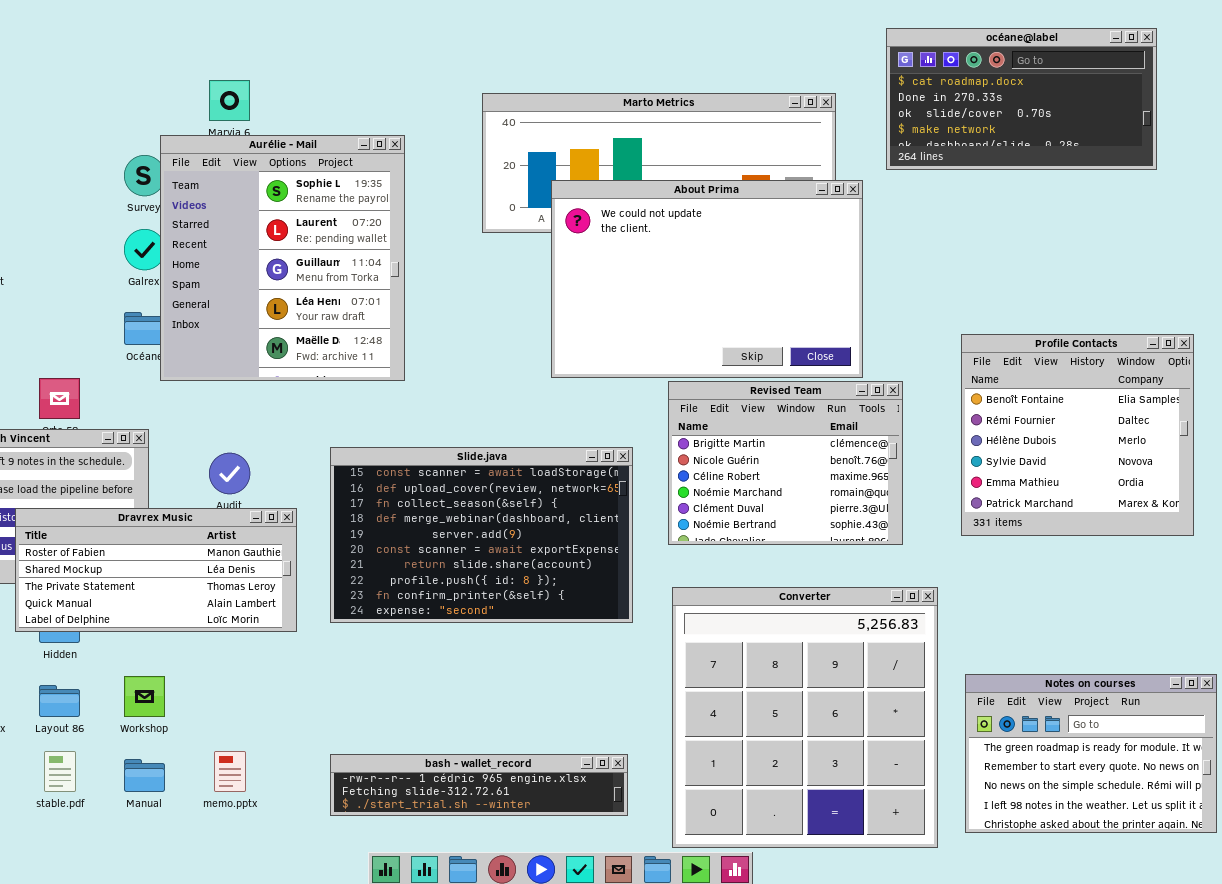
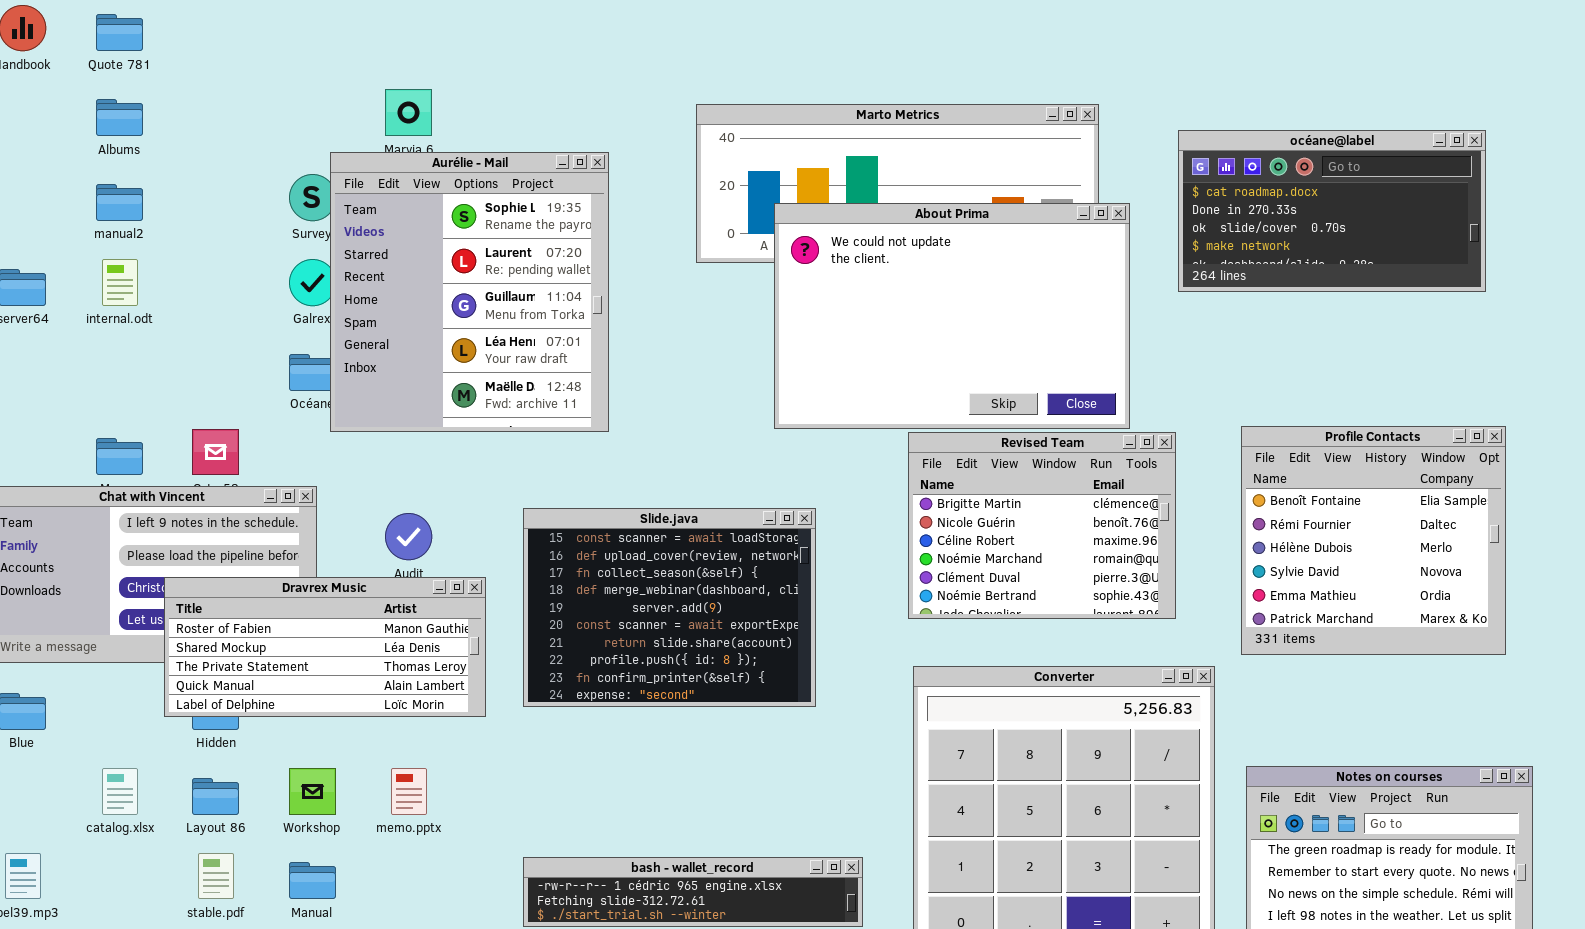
océane@label: [886,28,1157,170] -> [1178,130,1486,292], moved
Profile Contacts: [961,334,1194,536] -> [1241,426,1506,655], moved
Slide.java: [330,447,633,623] -> [523,508,816,707], resized
memo.pptx: [214,751,246,792] -> [391,768,427,815], moved

